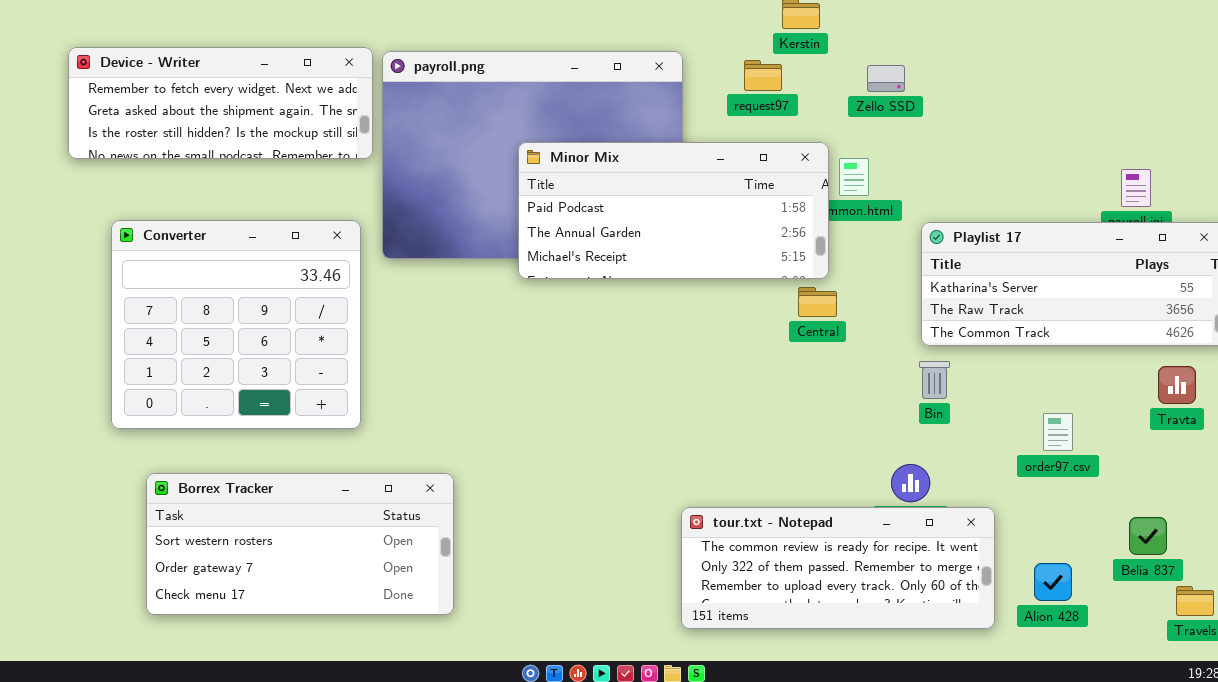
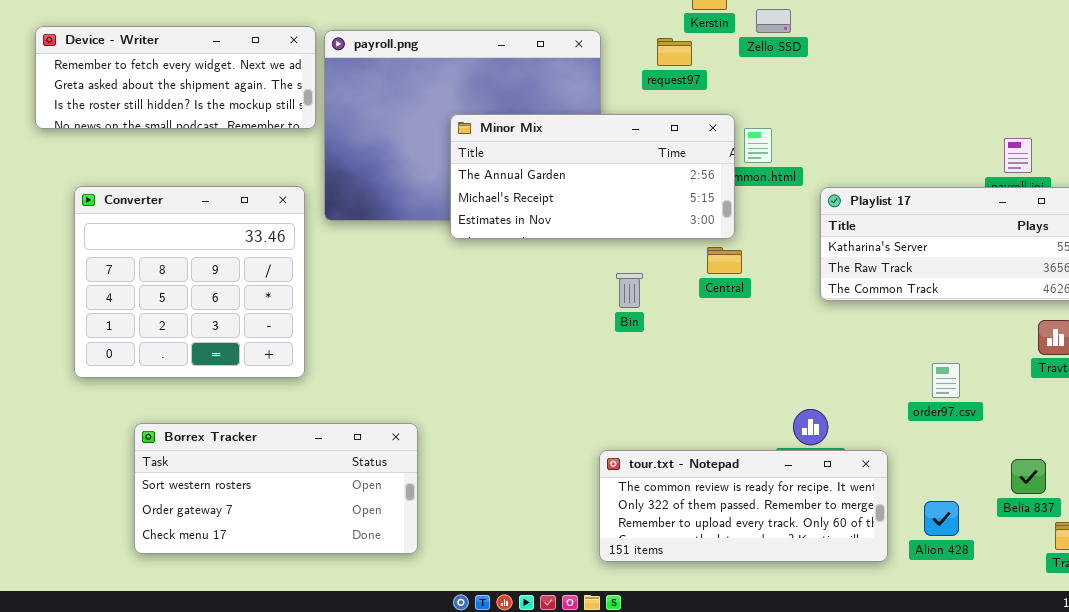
Zello SSD: [867,65,905,92] -> [756,9,791,33], moved
Minor Mix: [518,142,829,279] -> [450,114,735,239], scrolled down 1 row
Bin: [919,361,950,399] -> [616,273,643,308], moved
Borrex Tracker: [146,473,454,615] -> [134,423,418,554], moved

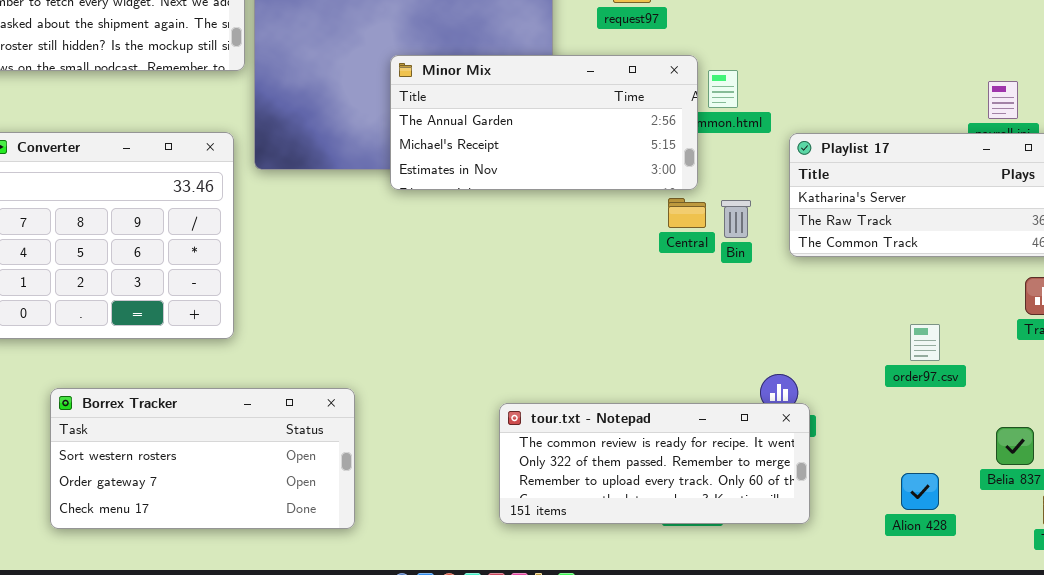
Bin: [616,273,643,308] -> [721,200,751,238], moved
tour.txt - Notepad: [599,450,888,562] -> [499,403,810,524], moved

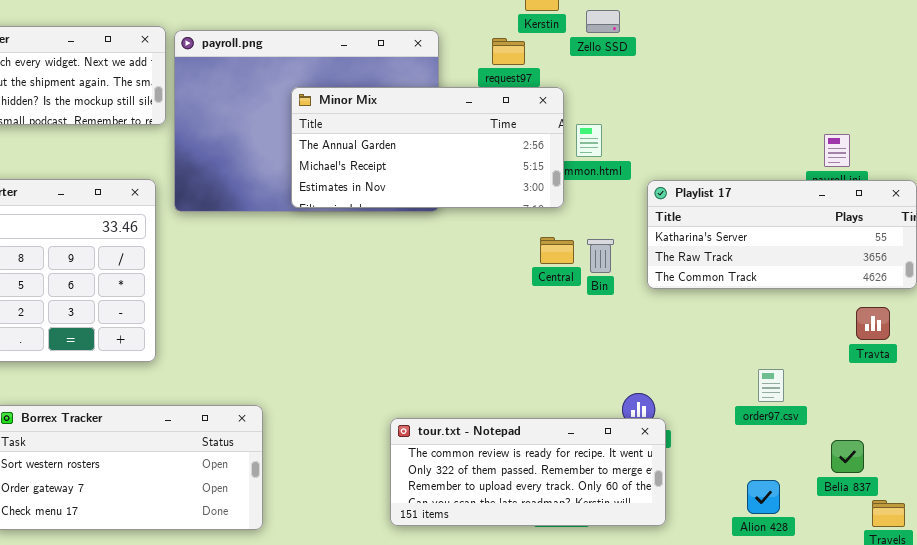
Minor Mix: [390,55,698,190] -> [291,87,564,208], moved
order97.csv: [910,324,940,361] -> [758,369,784,402], moved

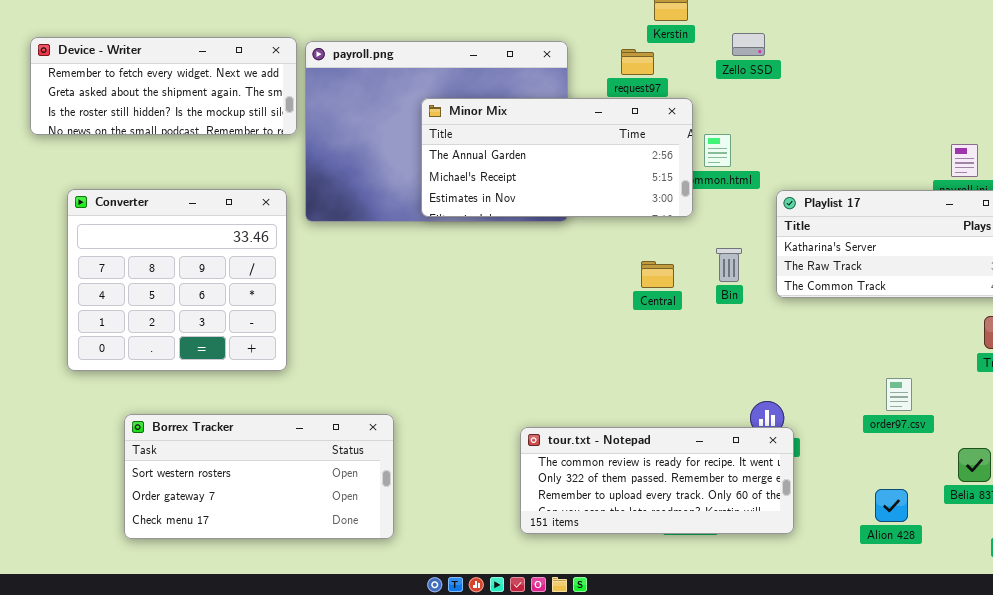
Zello SSD: [586,10,620,33] -> [732,33,765,56], moved
Central: [540,237,574,264] -> [641,261,674,288], moved

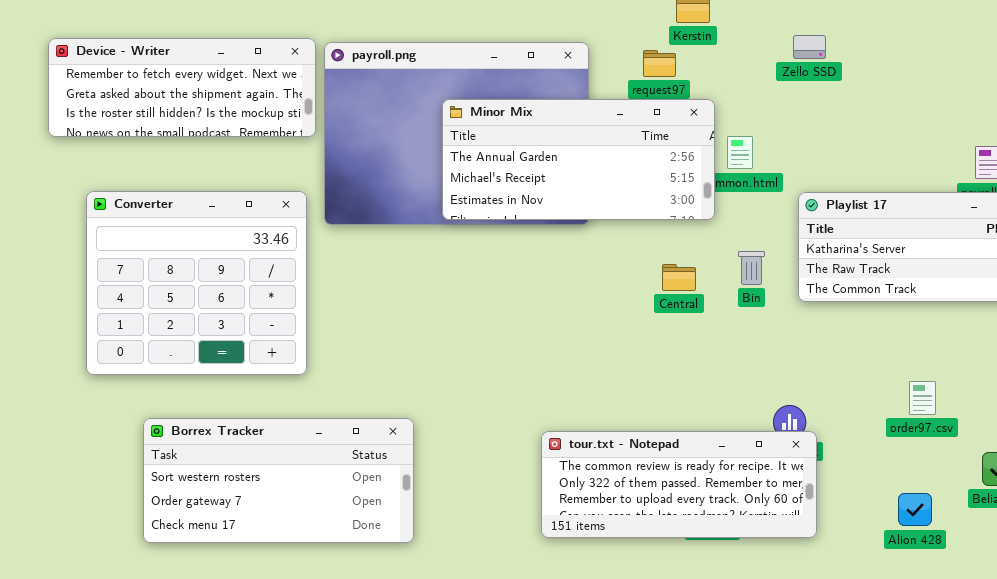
Zello SSD: [732,33,765,56] -> [793,35,826,59], moved

